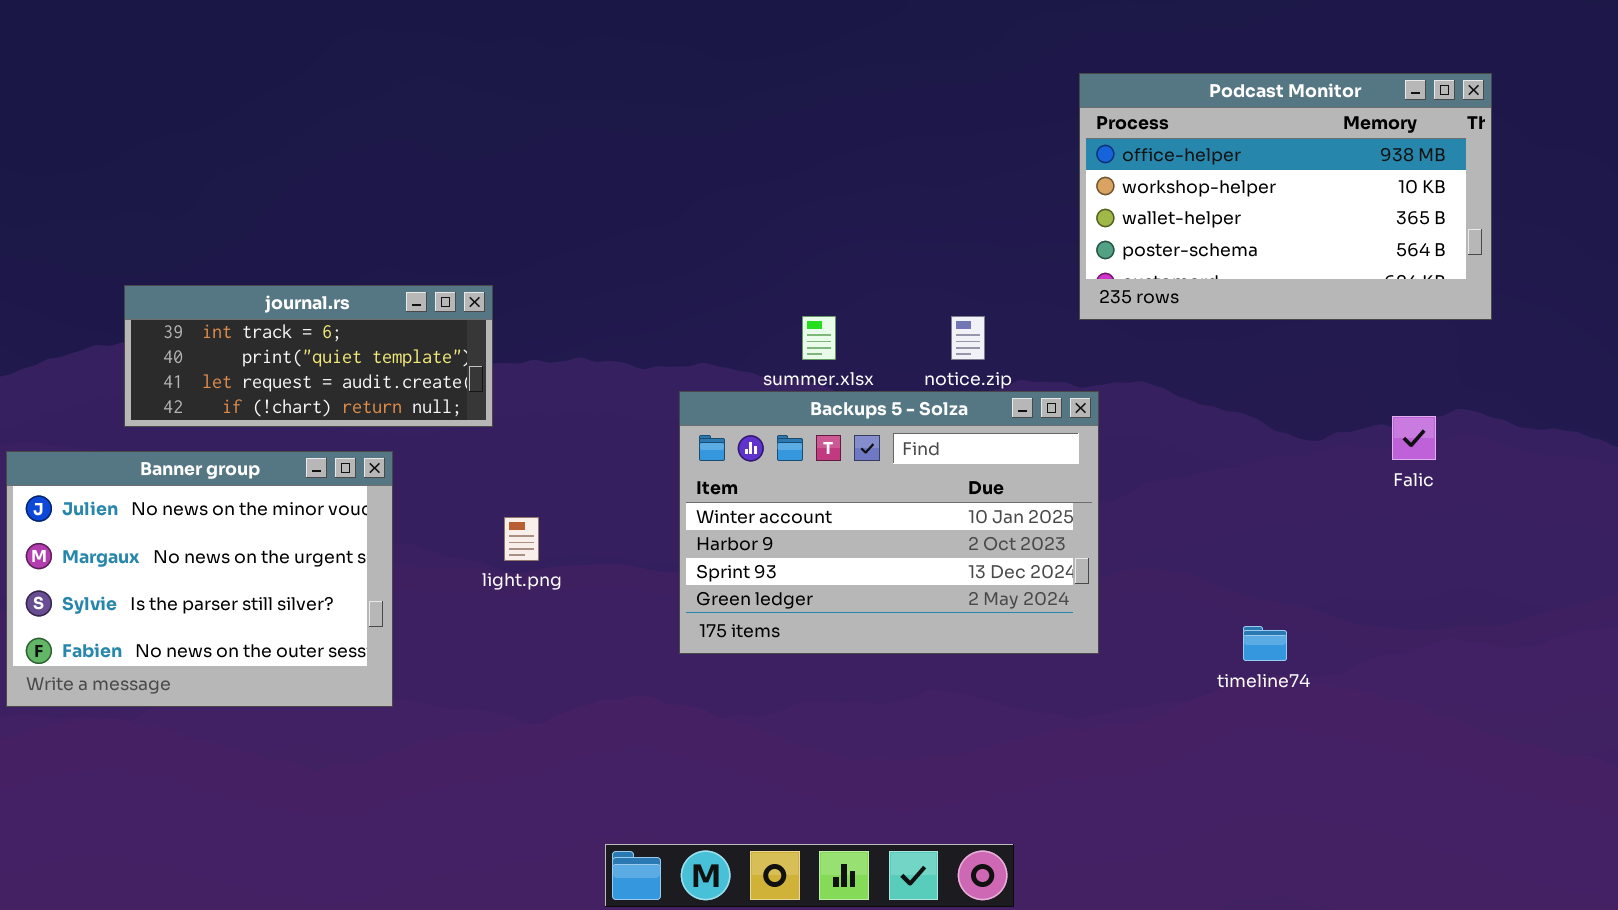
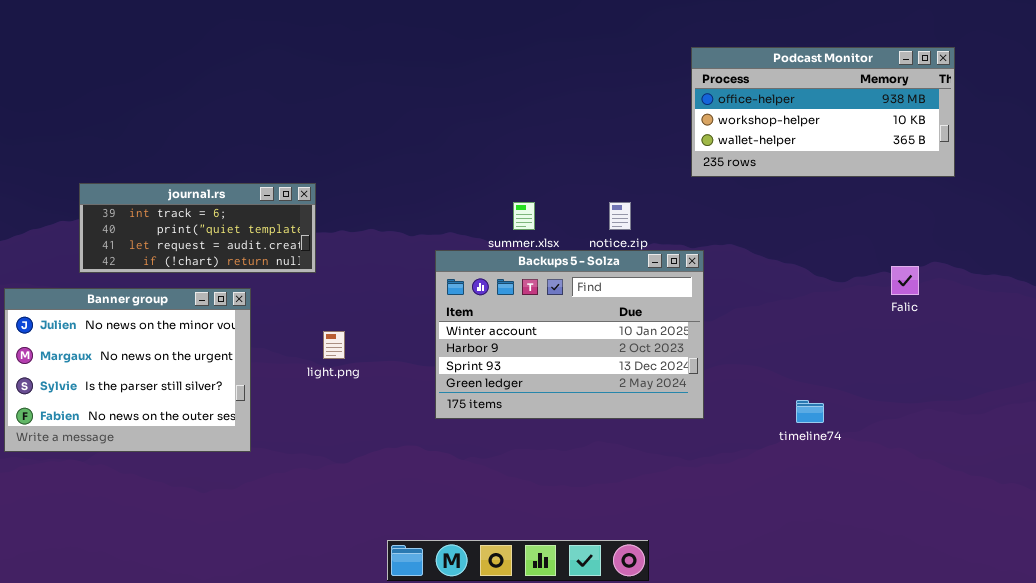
Podcast Monitor: [1079,73,1492,320] -> [691,47,955,177], resized

